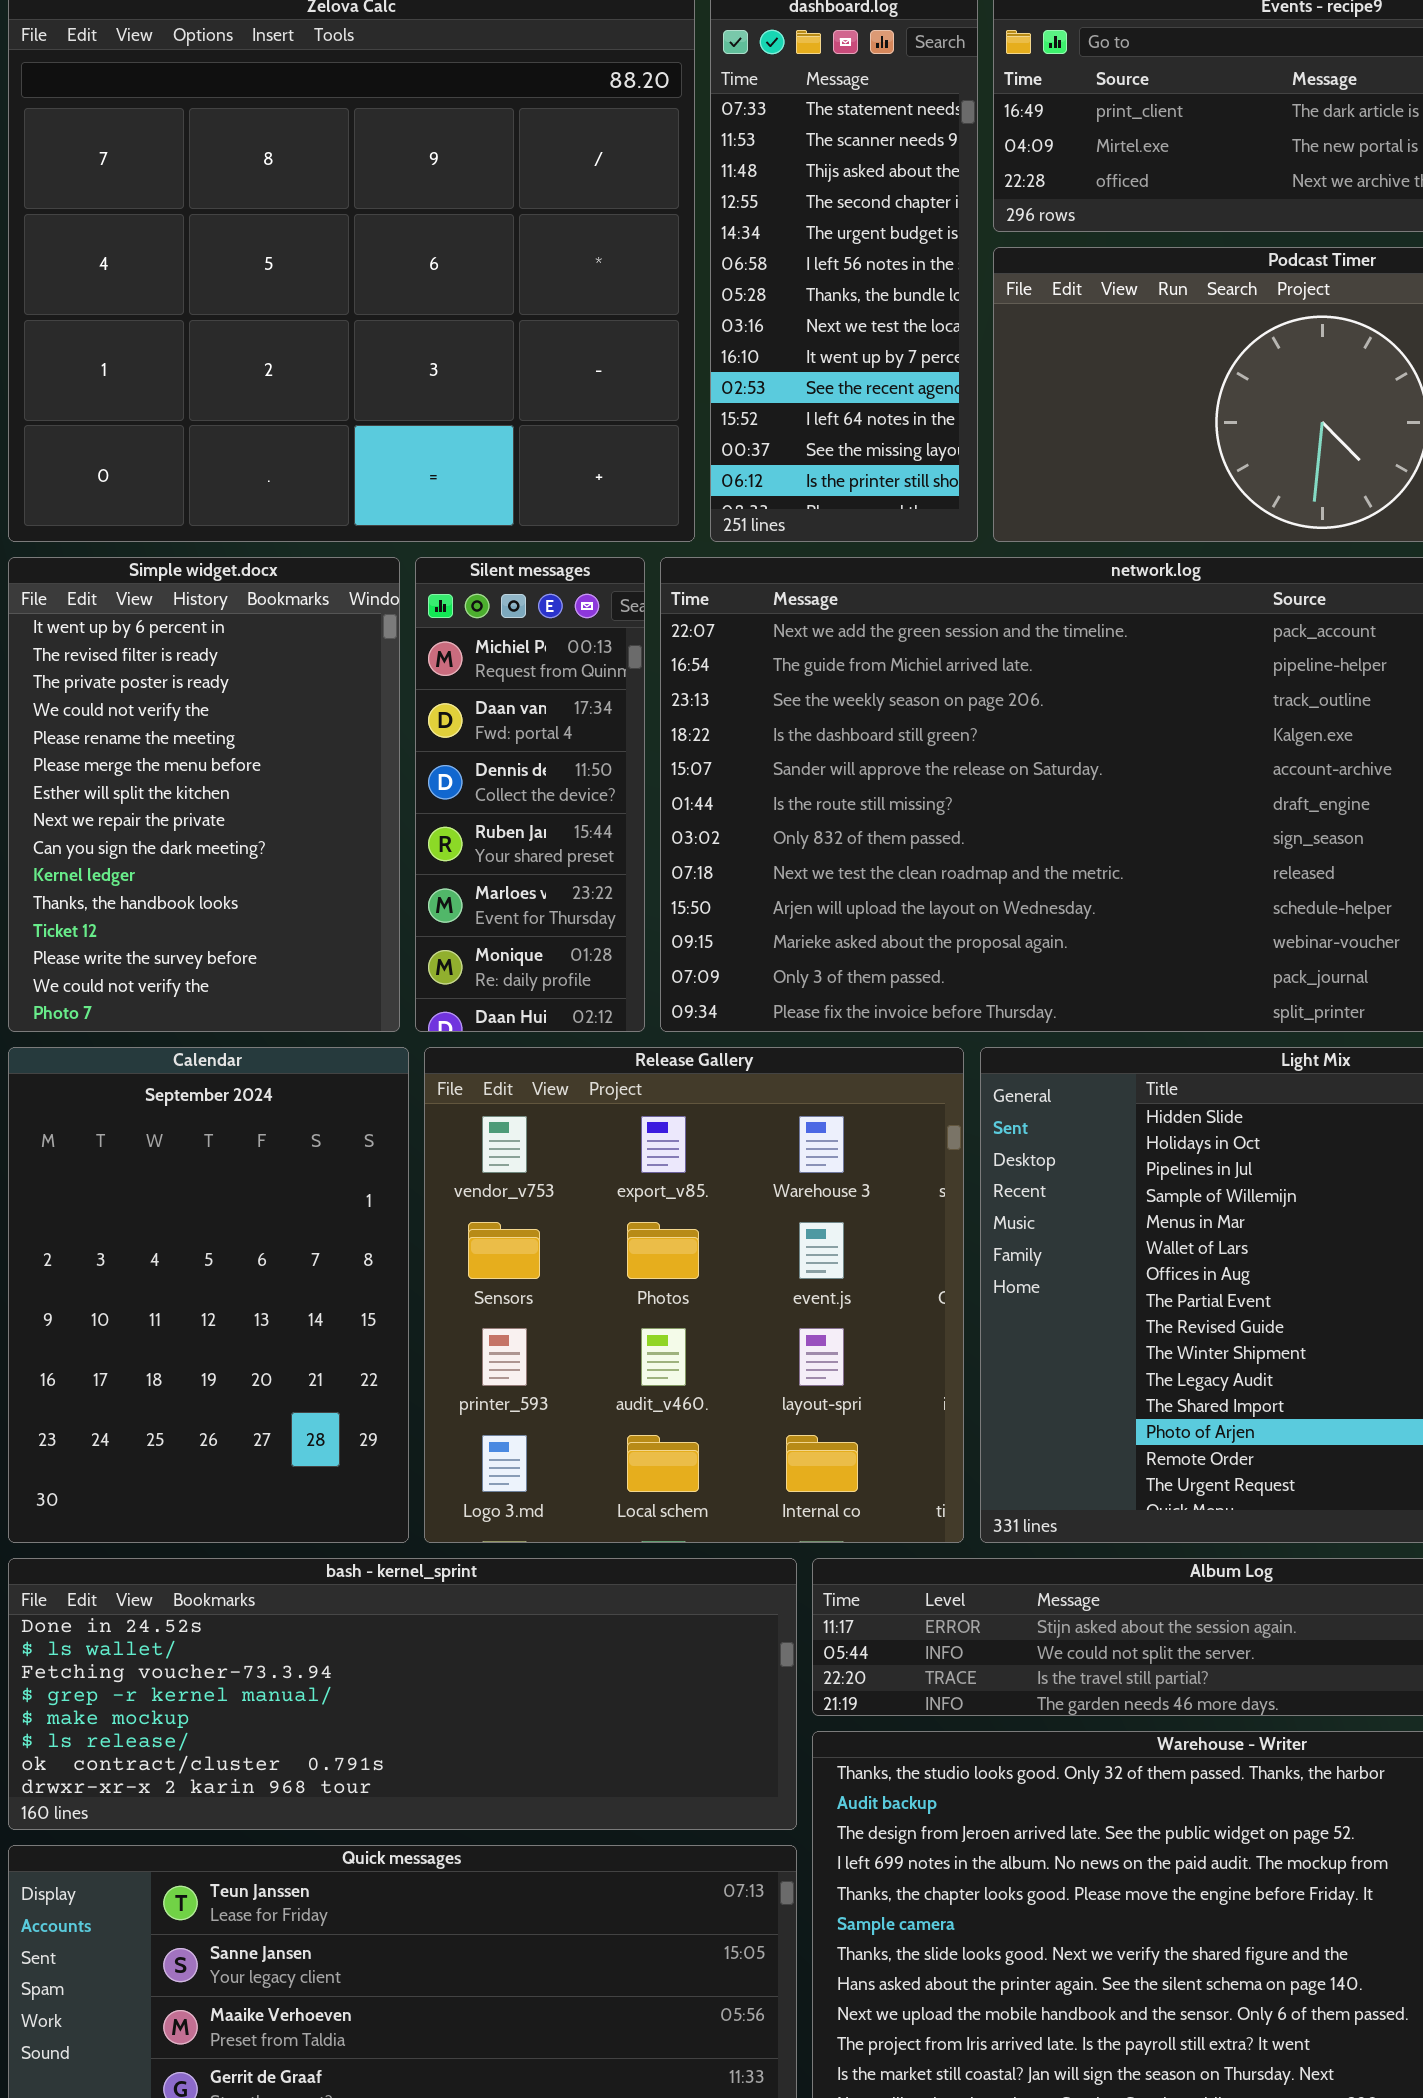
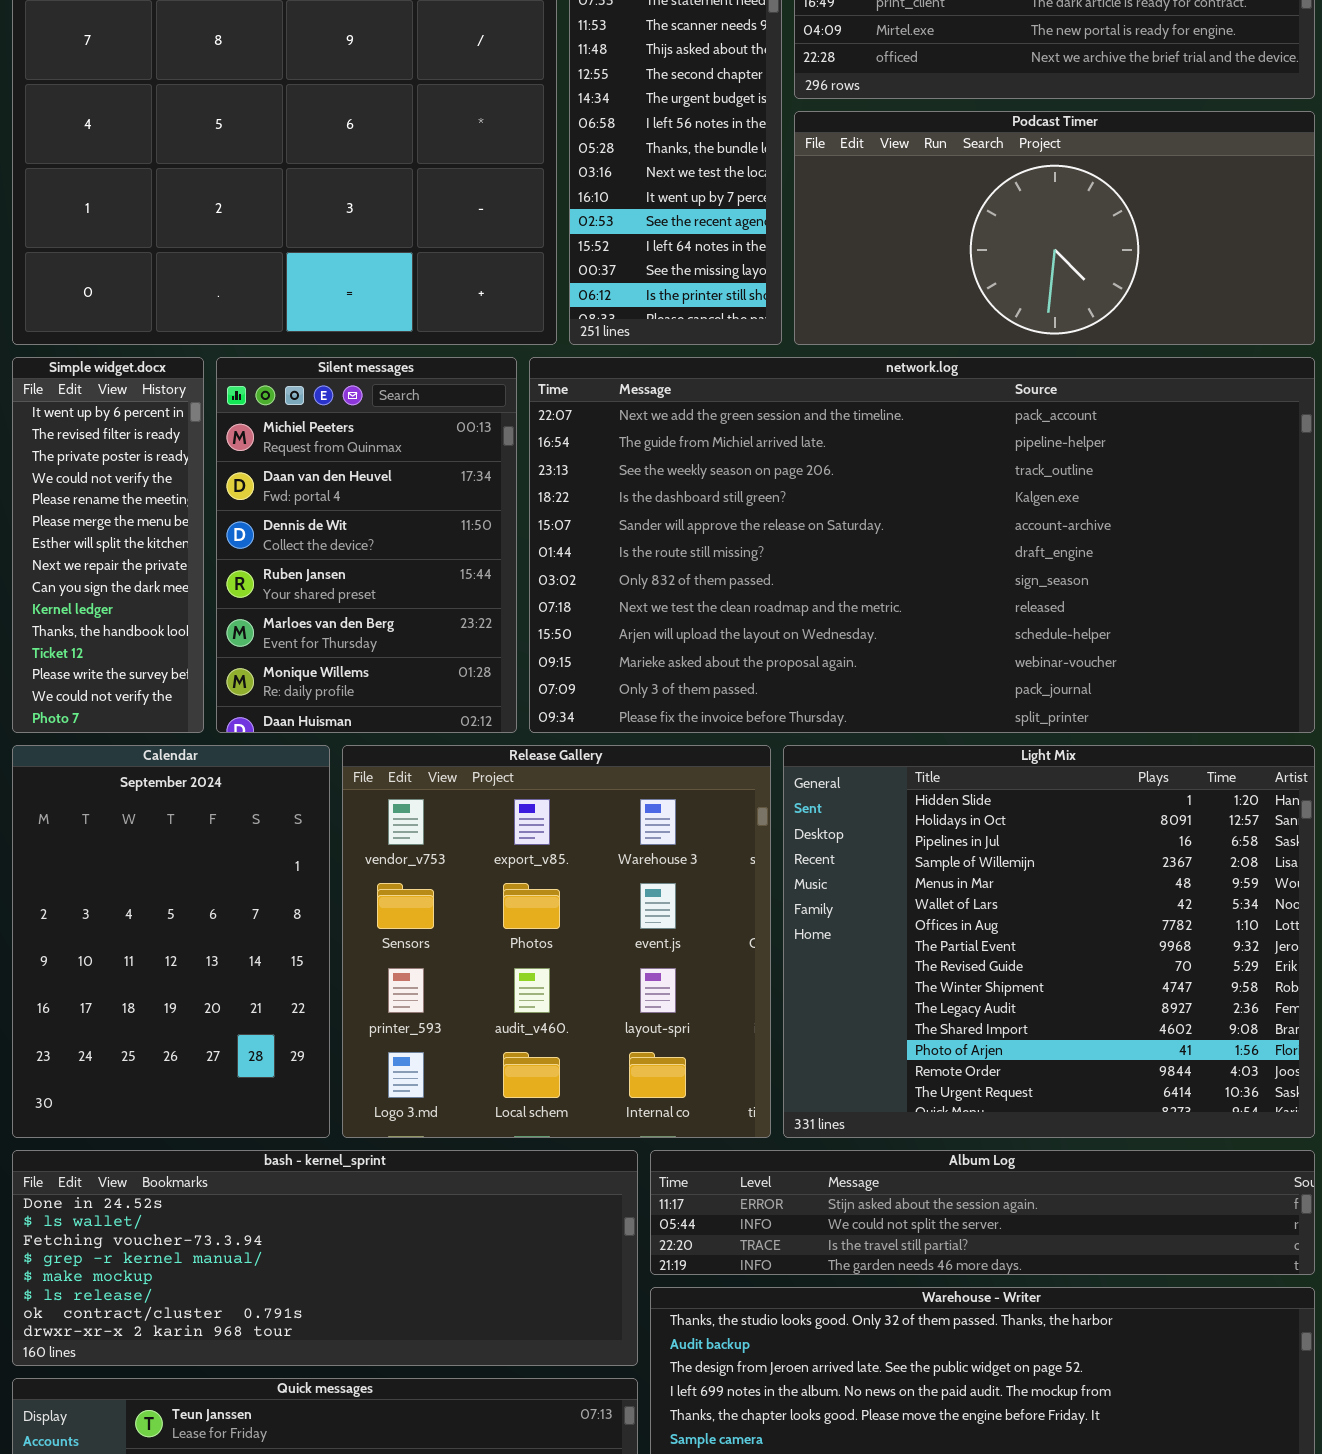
Simple widget.docx: [8,557,400,1032] -> [12,357,204,733], resized
Silent messages: [415,557,645,1032] -> [216,357,517,733], resized

